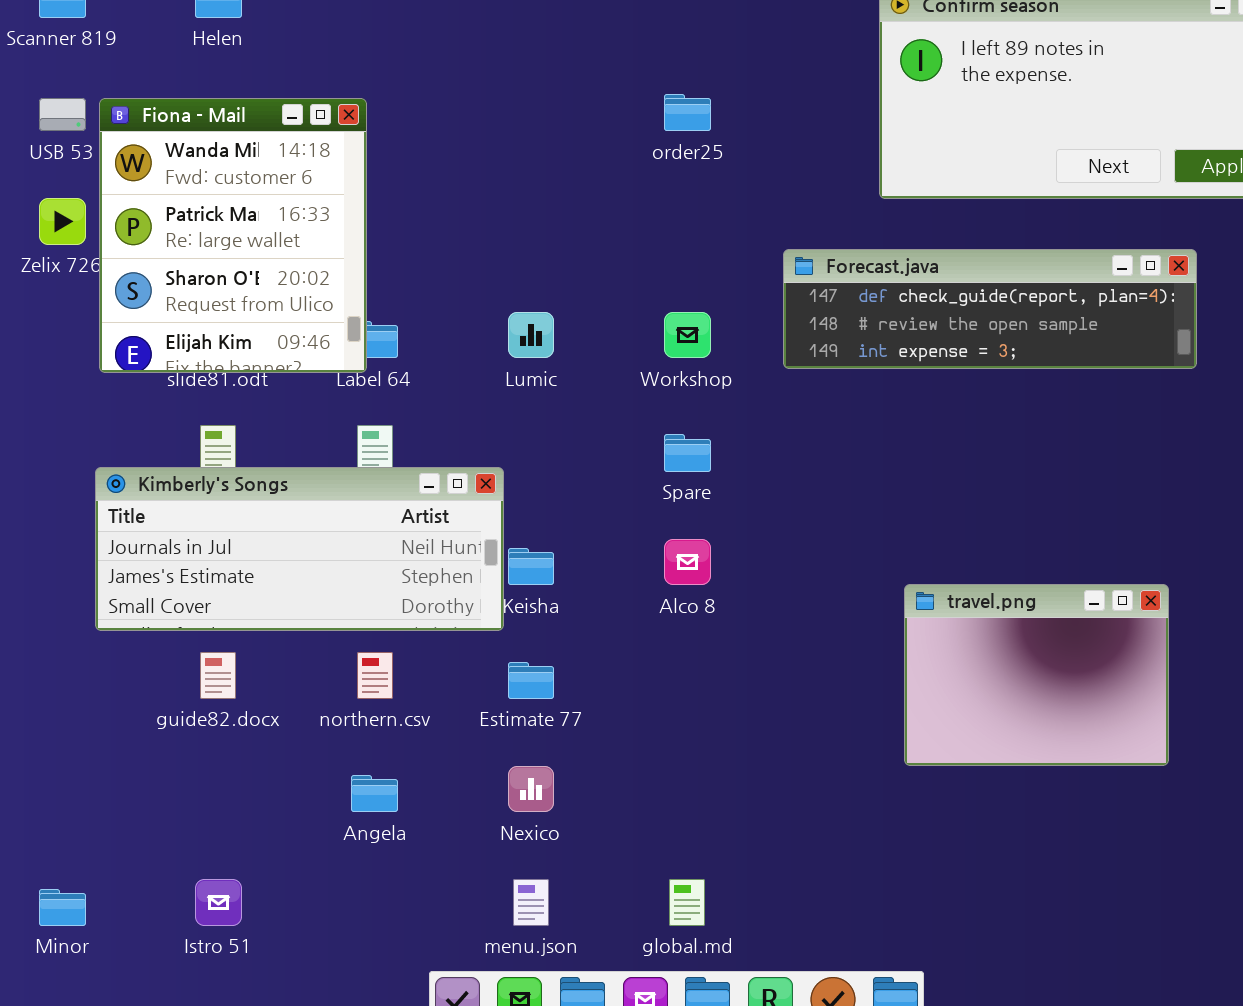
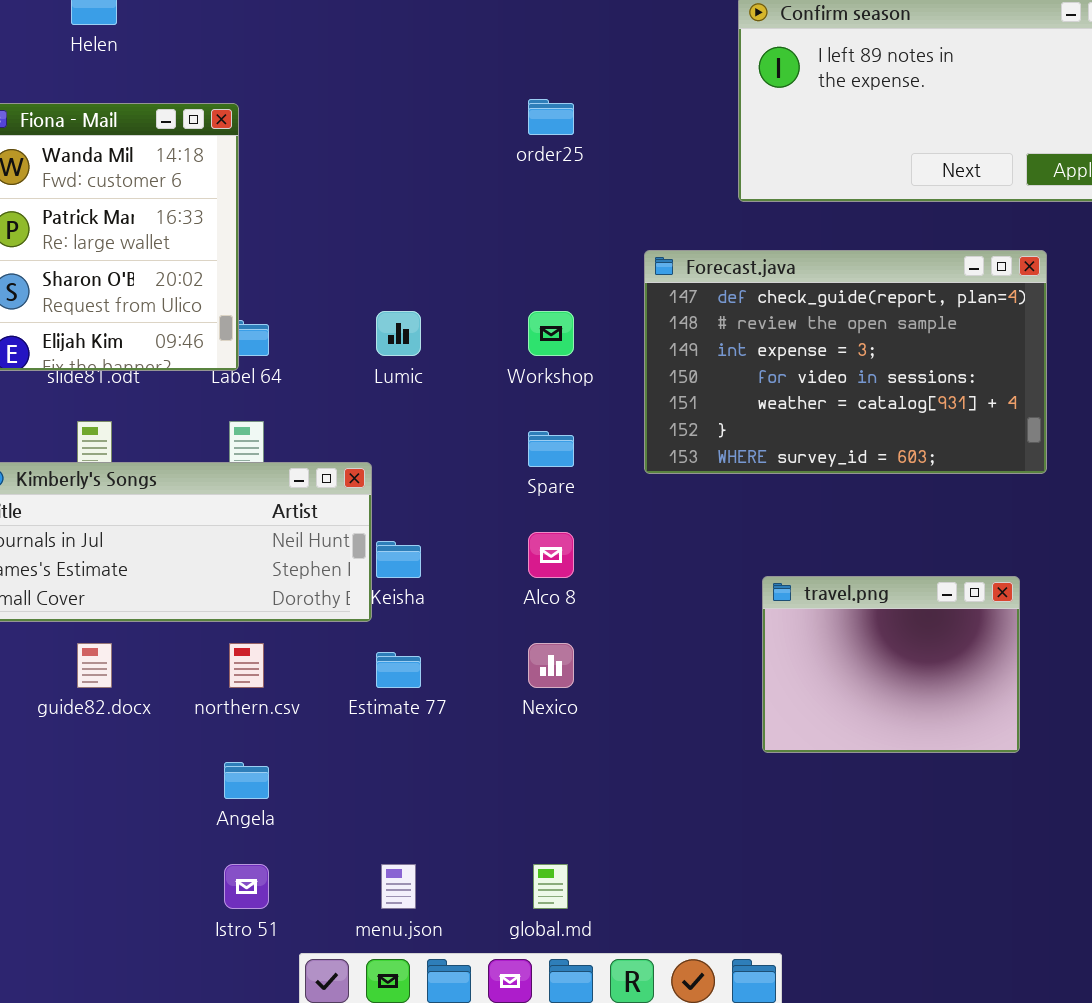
Forecast.java: [783,249,1197,369] -> [644,250,1047,474], resized
Nexico: [508,766,554,812] -> [528,643,574,688], moved
Istro 51: [195,879,242,926] -> [224,864,269,909], moved

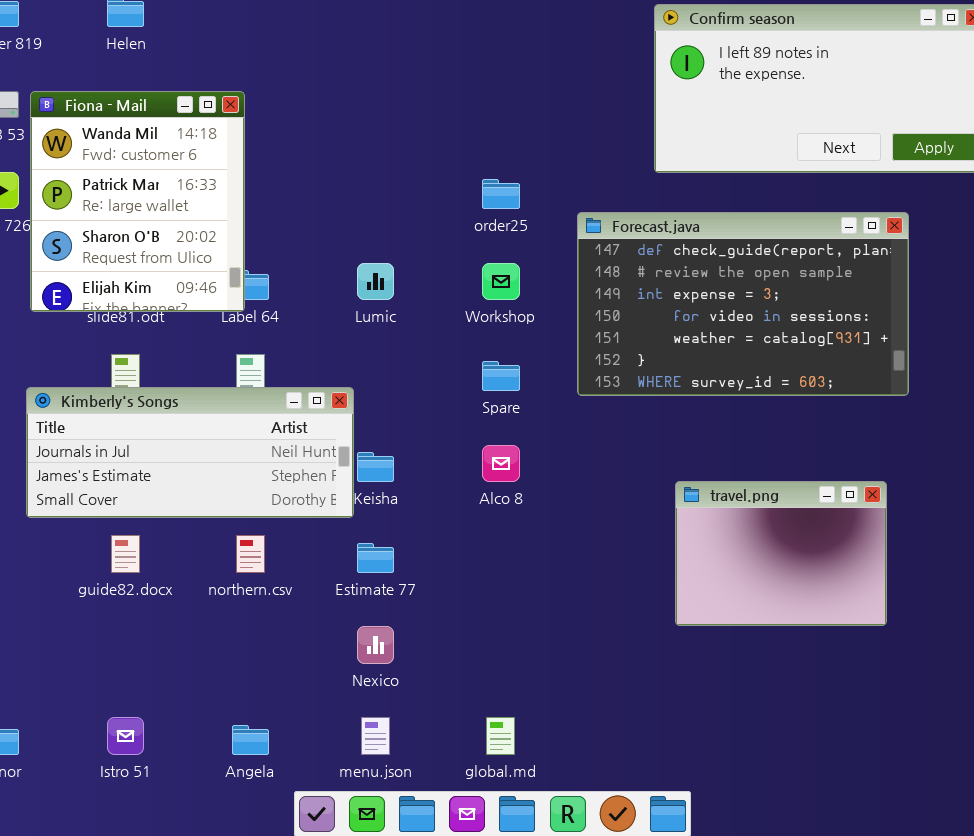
order25: [528,99,574,135] -> [482,179,520,209], moved
Nexico: [528,643,574,688] -> [357,626,394,664], moved
Angela: [224,762,269,799] -> [232,725,269,755], moved
Istro 51: [224,864,269,909] -> [107,717,144,755], moved

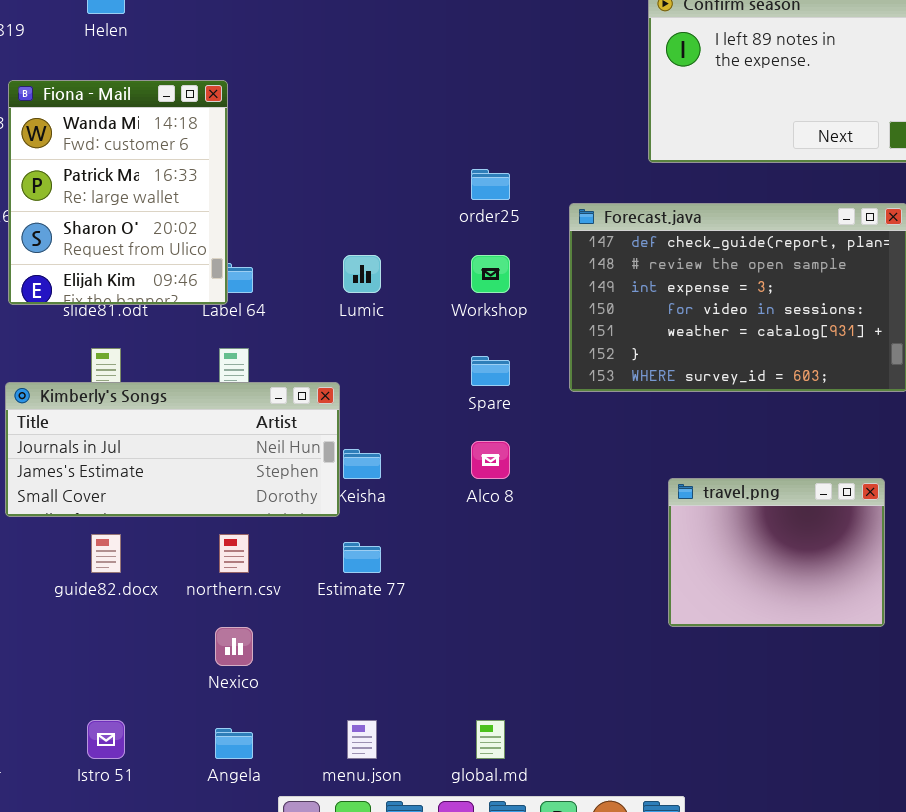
Nexico: [357,626,394,664] -> [215,627,253,666], moved

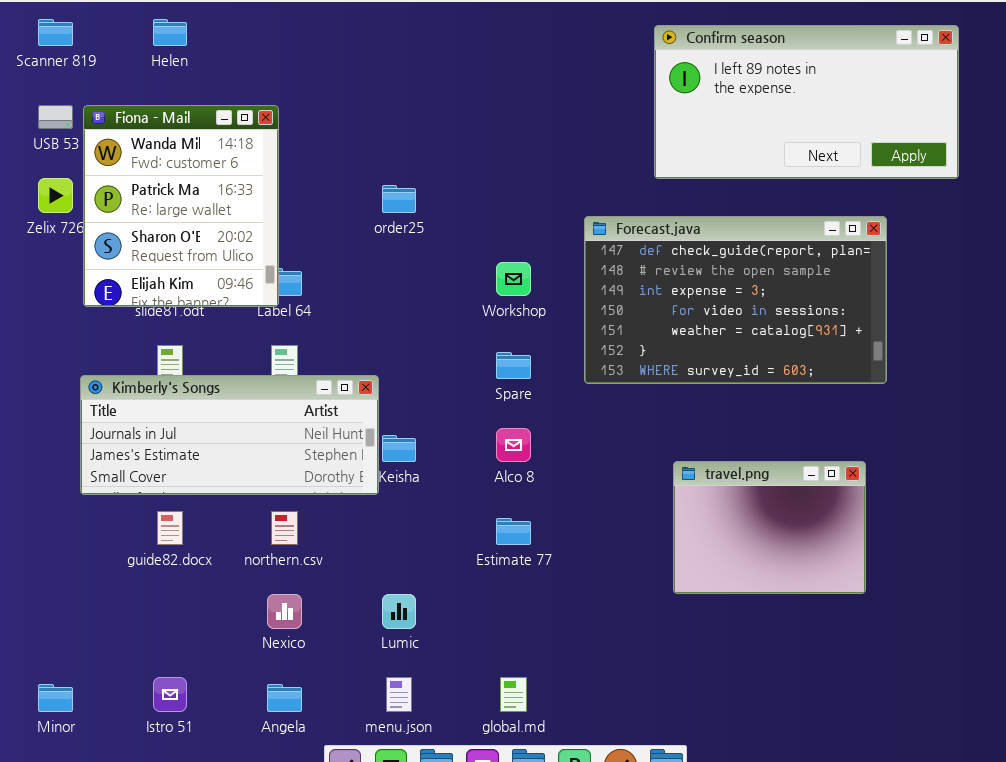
order25: [471,169,510,200] -> [382,185,416,213], moved
Lumic: [343,255,381,293] -> [382,594,416,629], moved
Estimate 77: [343,542,381,573] -> [496,518,531,545], moved

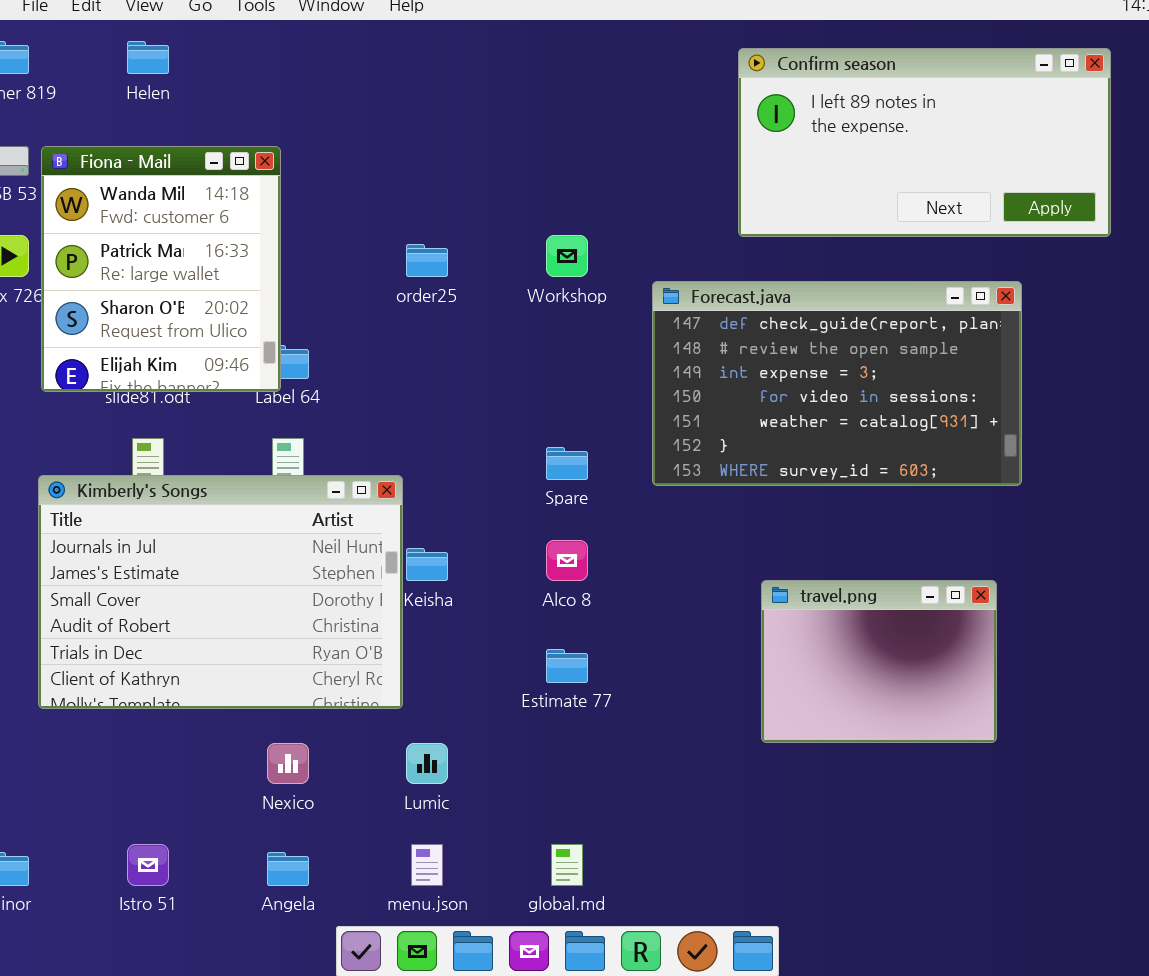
Workshop: [496,262,531,296] -> [546,235,588,277], moved
Kimberly's Songs: [80,375,379,495] -> [38,475,403,709], resized

